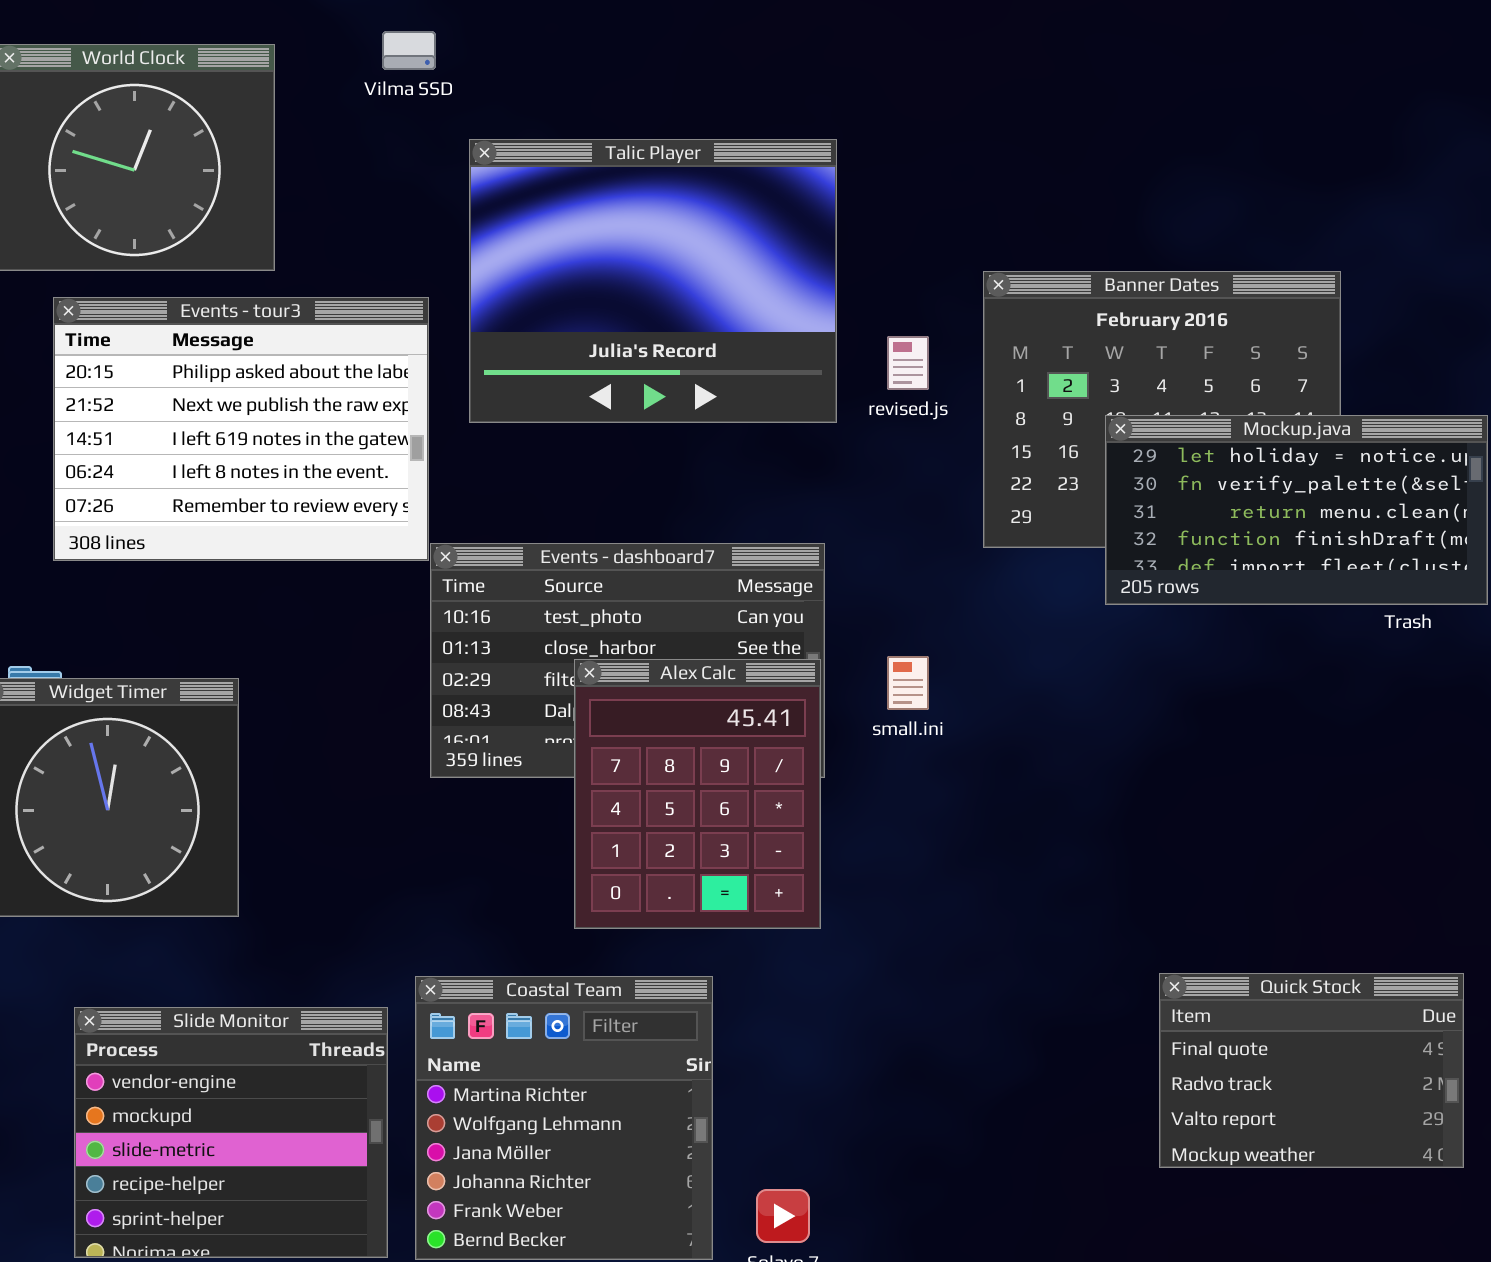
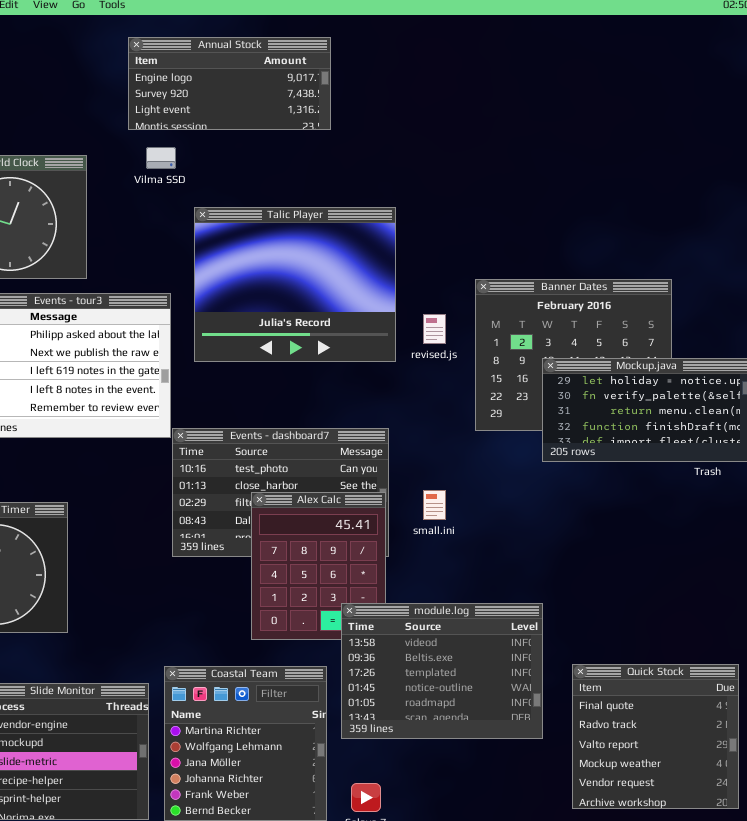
module.log: none -> [341,603,543,739], opened
Quick Stock: [1159,973,1464,1168] -> [572,664,739,809], resized

